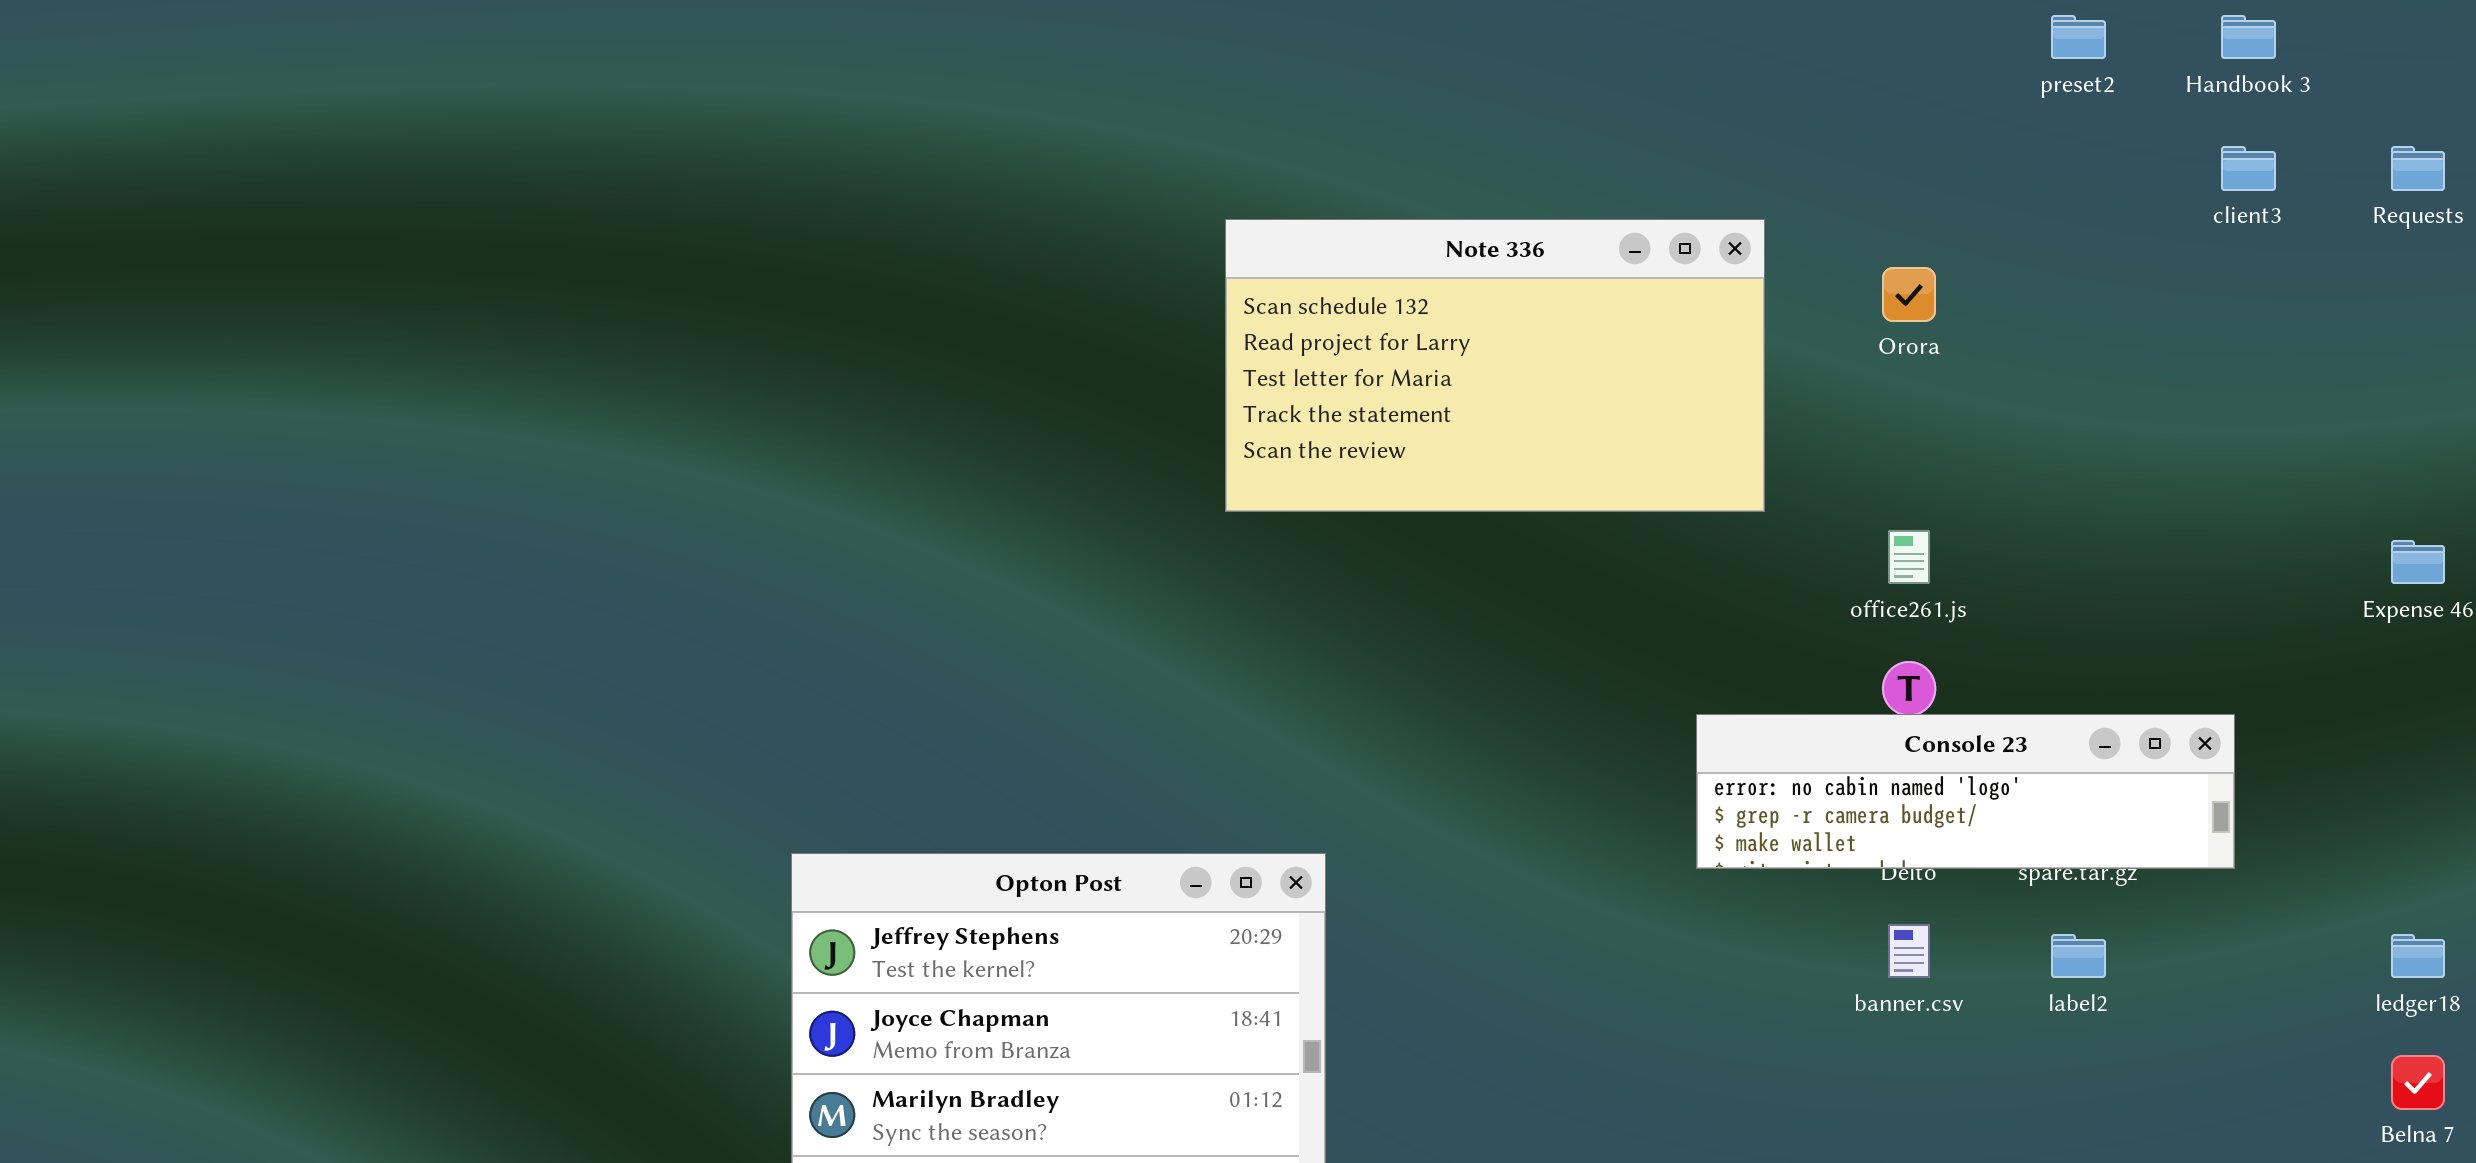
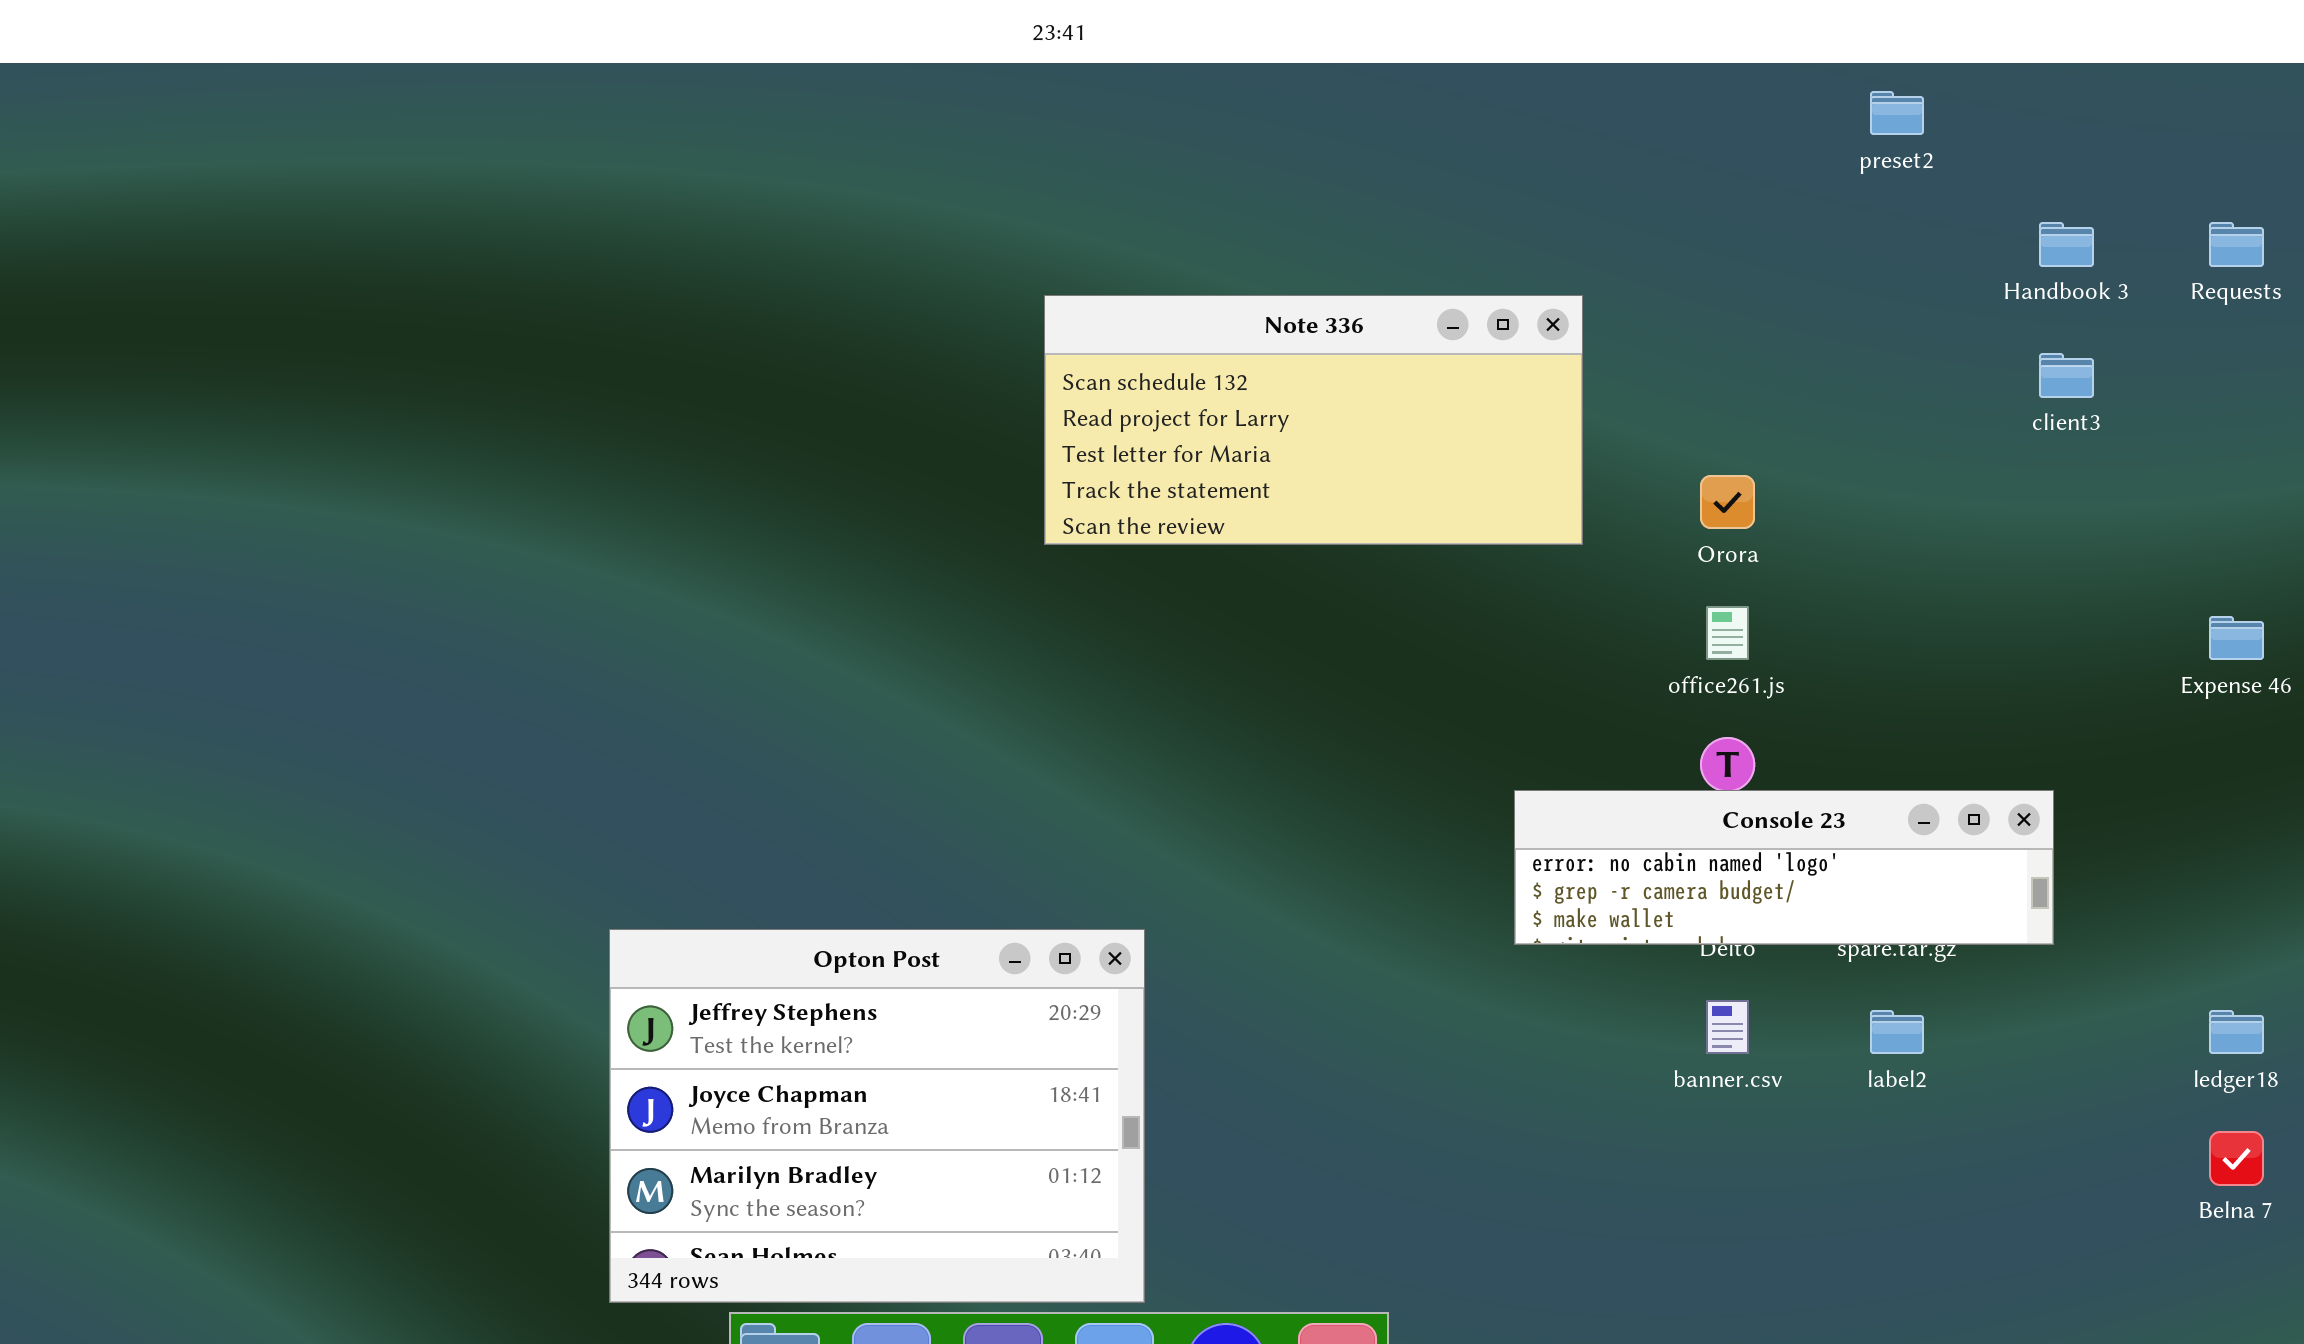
Handbook 3: [2221,15,2276,59] -> [2039,222,2094,267], moved
client3: [2221,146,2276,191] -> [2039,353,2094,398], moved
Note 336: [1225,219,1765,512] -> [1044,295,1583,545], resized
Orora: [1882,267,1936,322] -> [1700,475,1755,529], moved

